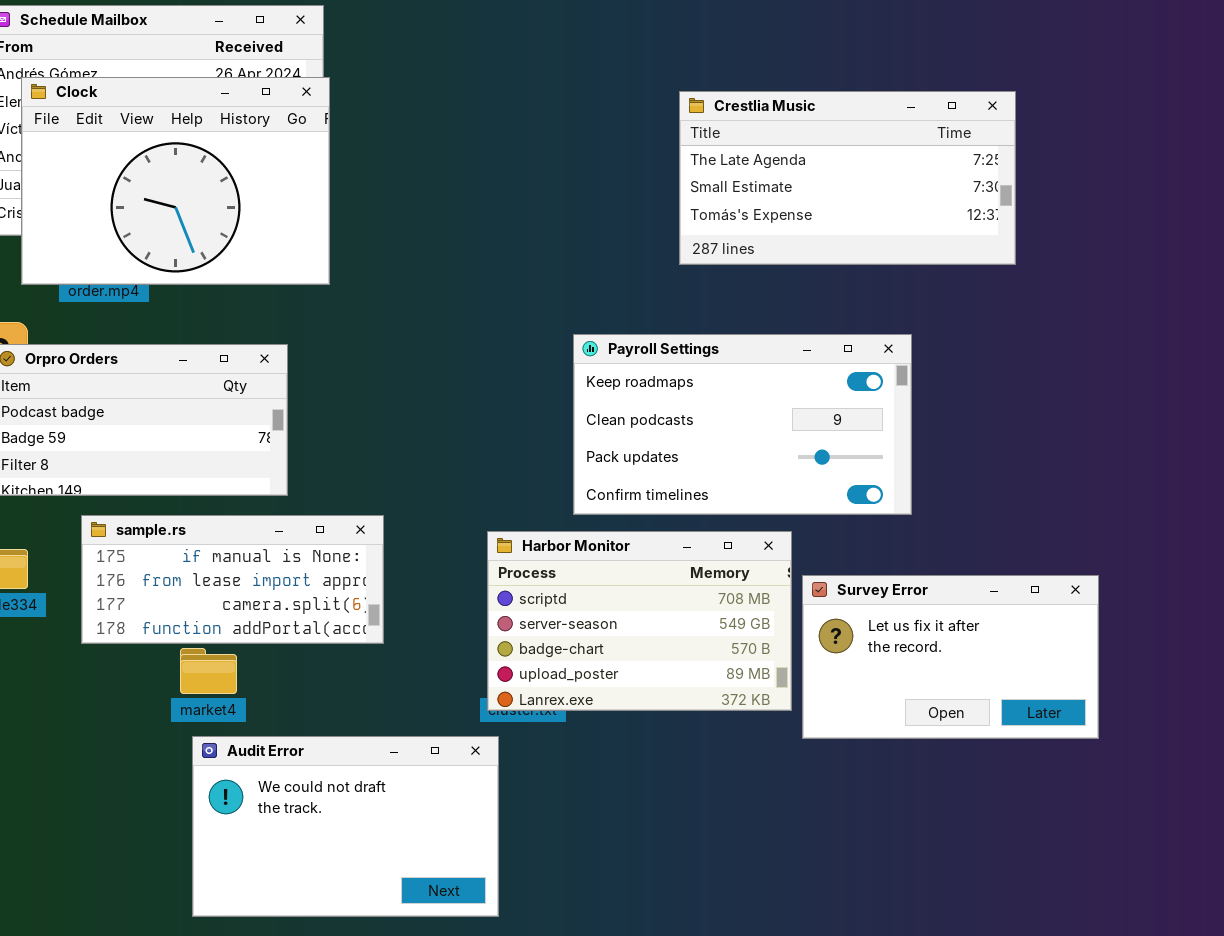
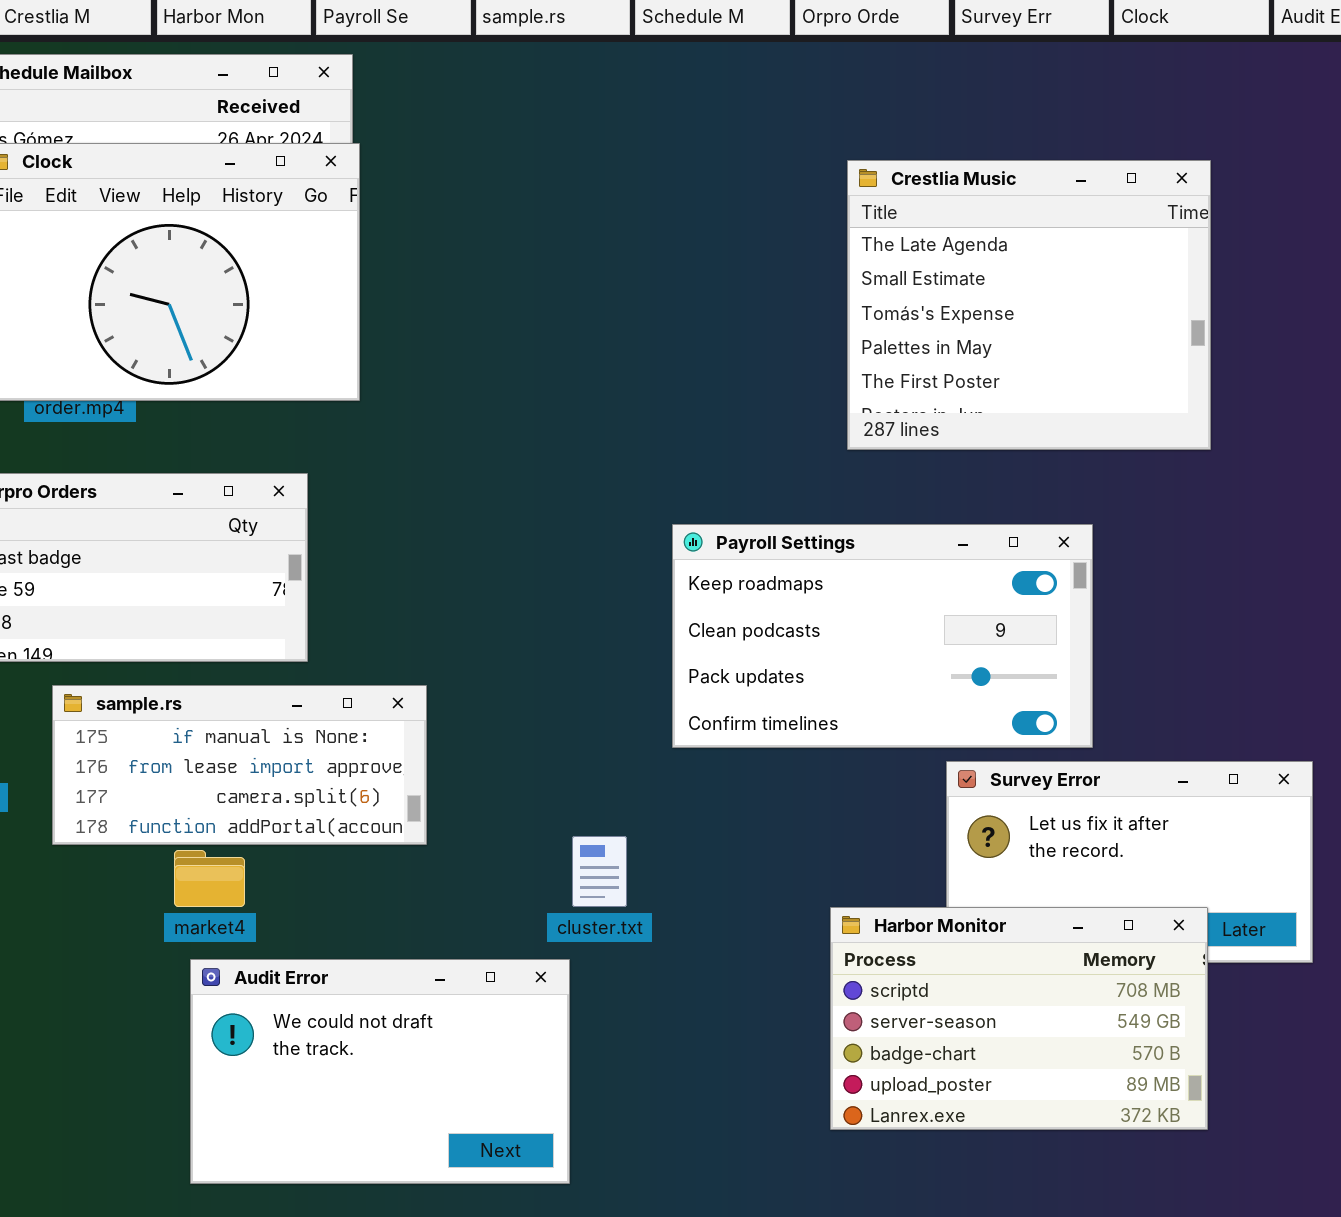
Crestlia Music: [679,91,1016,265] -> [847,160,1211,450], resized
Payroll Settings: [573,334,912,515] -> [672,524,1093,748], moved
Harbor Monitor: [487,531,792,711] -> [830,907,1208,1130], moved

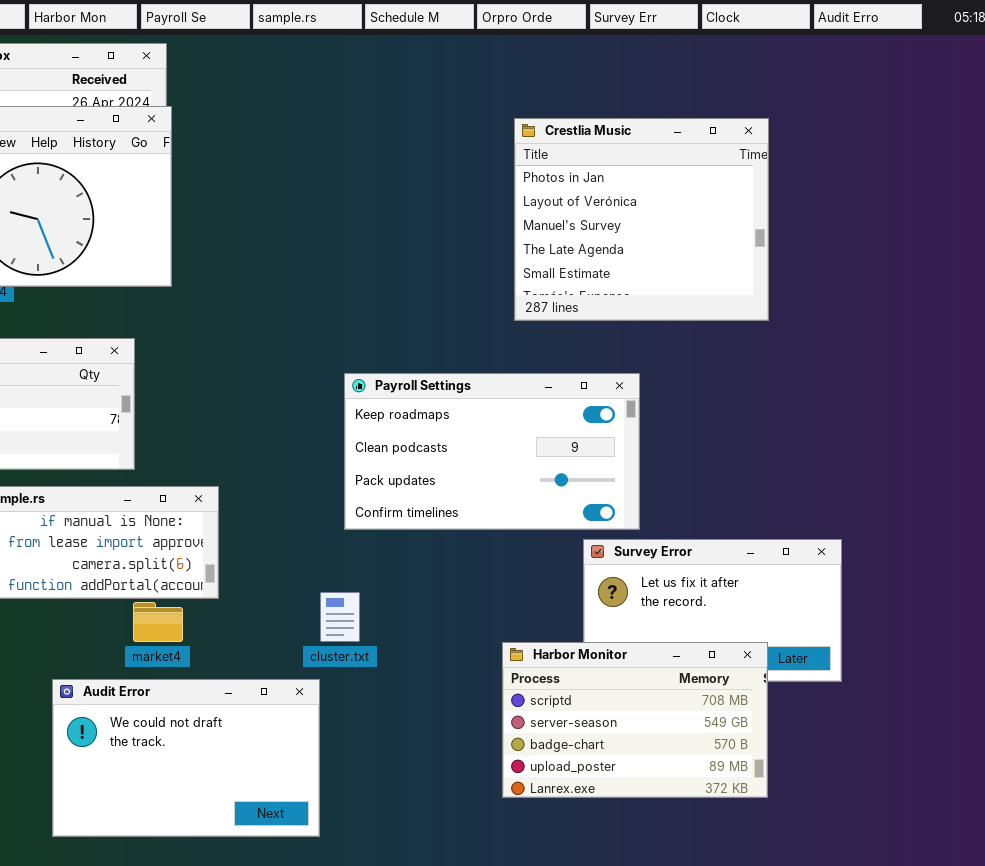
Crestlia Music: [847,160,1211,450] -> [514,118,769,321], scrolled up 3 rows
Payroll Settings: [672,524,1093,748] -> [344,373,640,530], moved
market4: [174,850,245,907] -> [133,602,183,642], moved

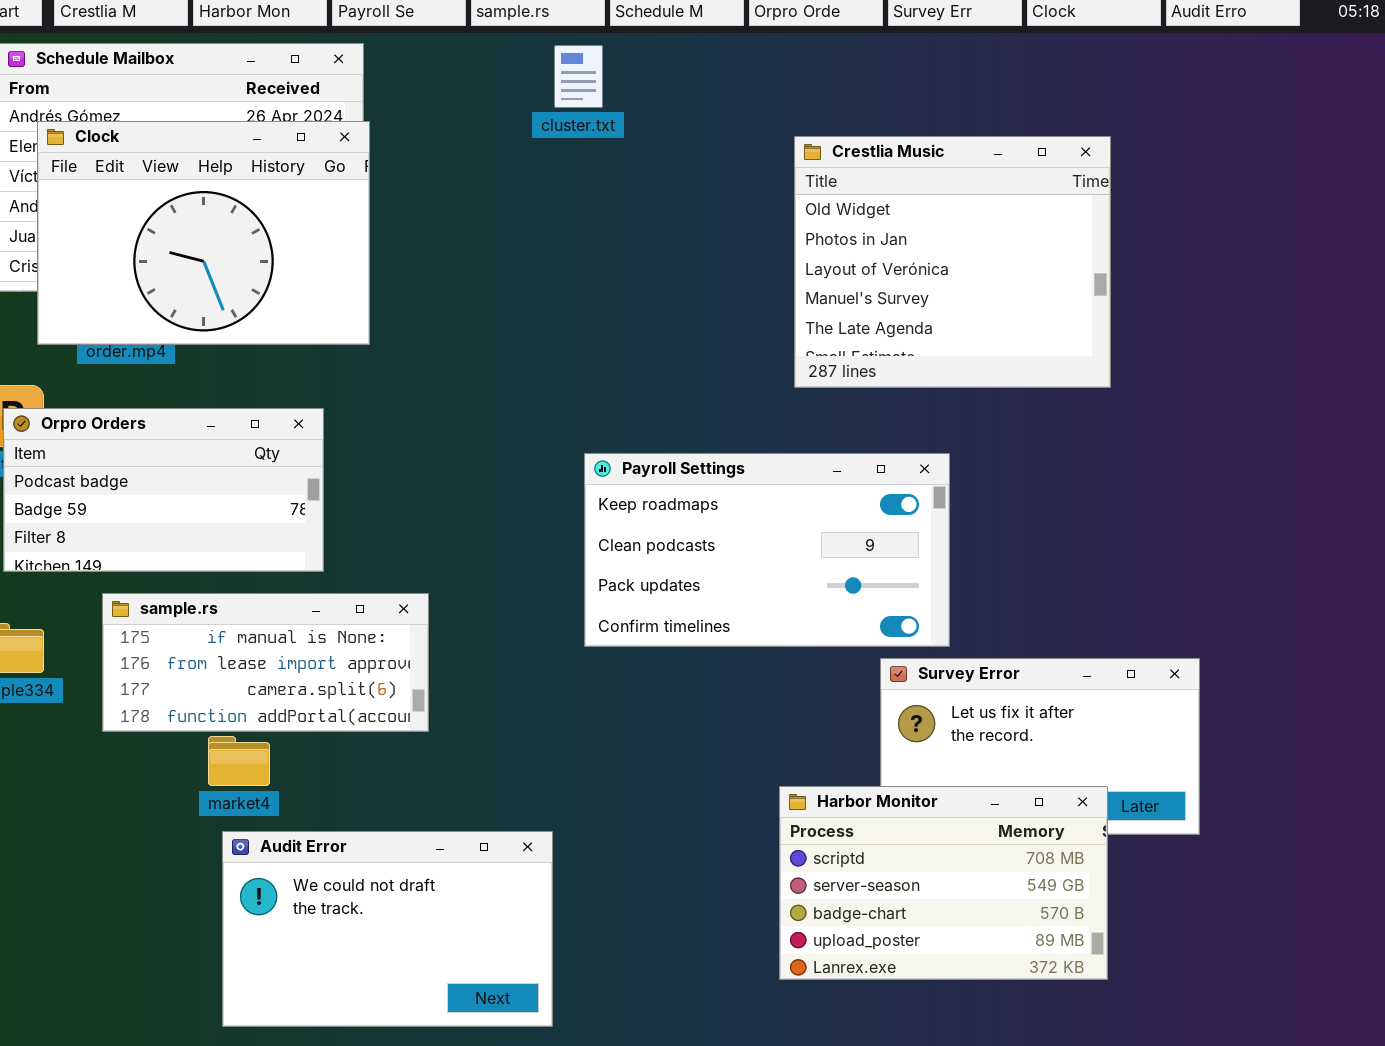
Crestlia Music: [514,118,769,321] -> [794,136,1111,388], scrolled up 1 row
cluster.txt: [320,592,360,642] -> [554,45,603,108], moved
market4: [133,602,183,642] -> [208,736,270,786], moved

